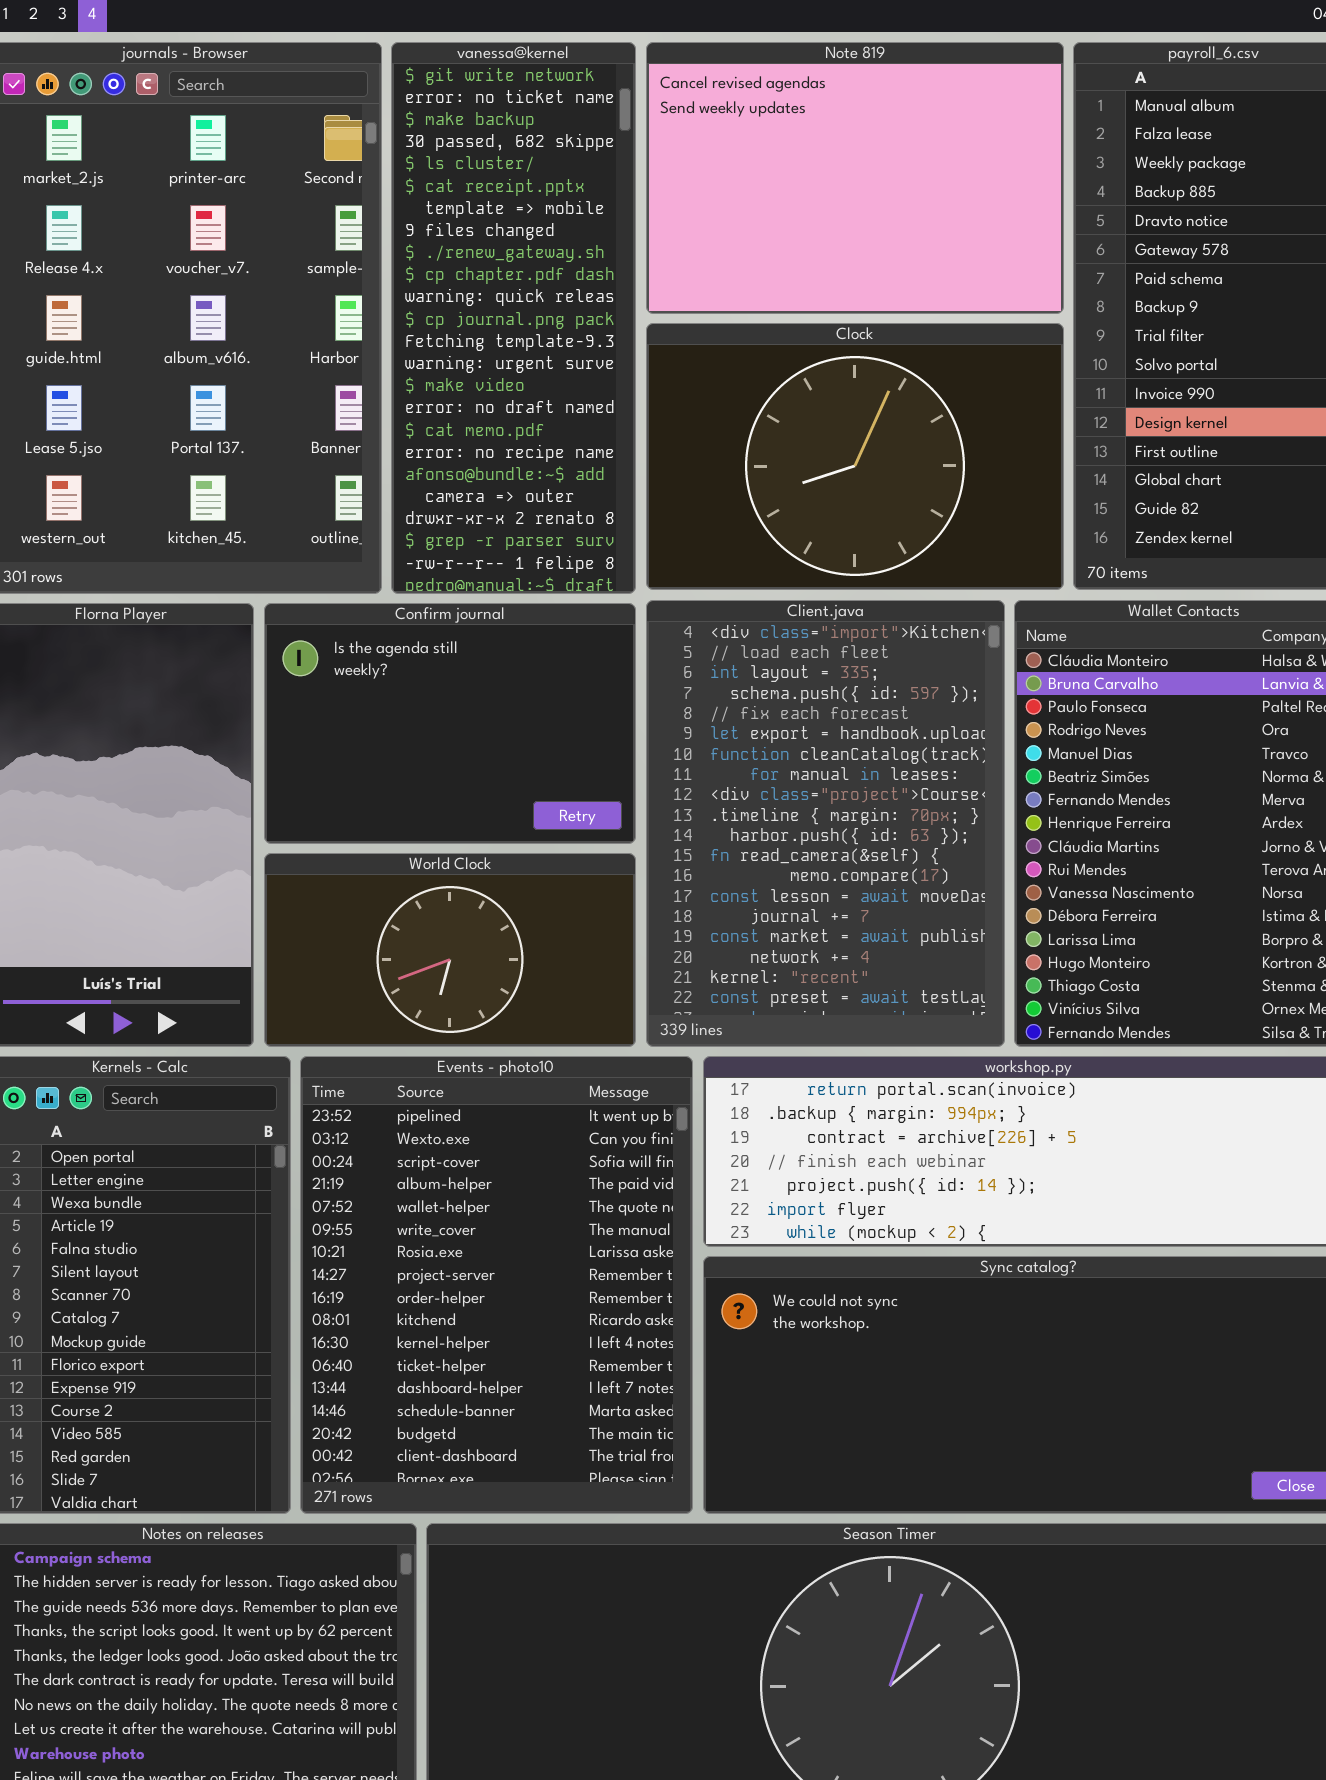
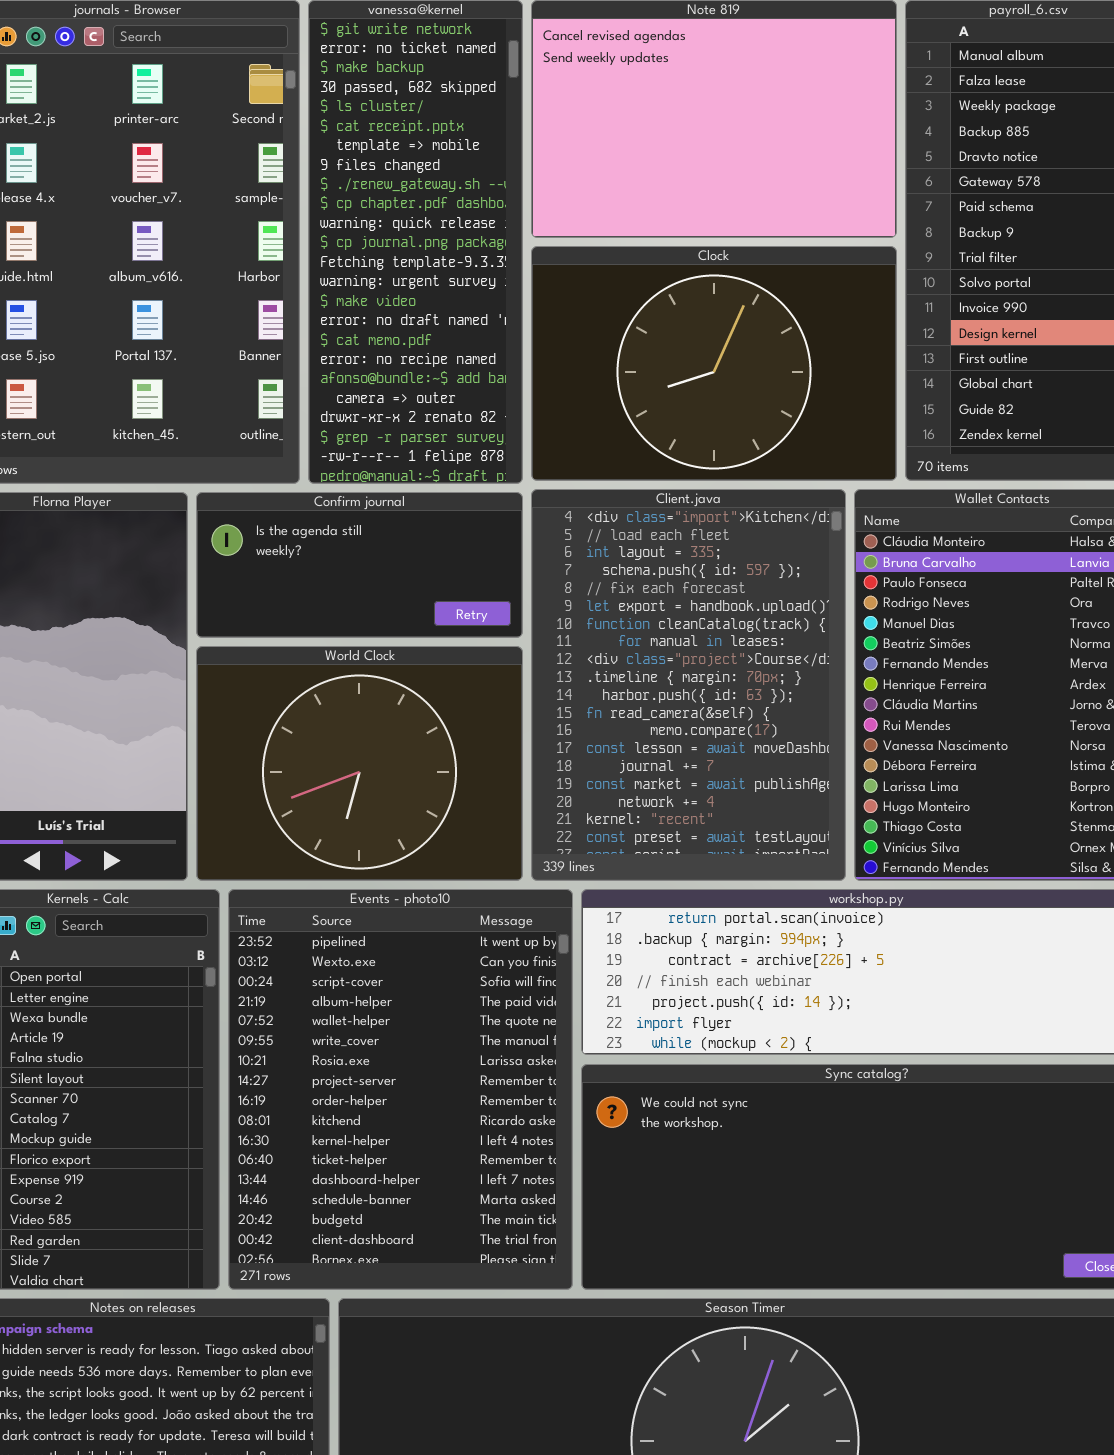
Confirm journal: [264,603,636,844] -> [196,492,523,638], resized
World Clock: [264,853,636,1047] -> [196,646,523,881], resized

